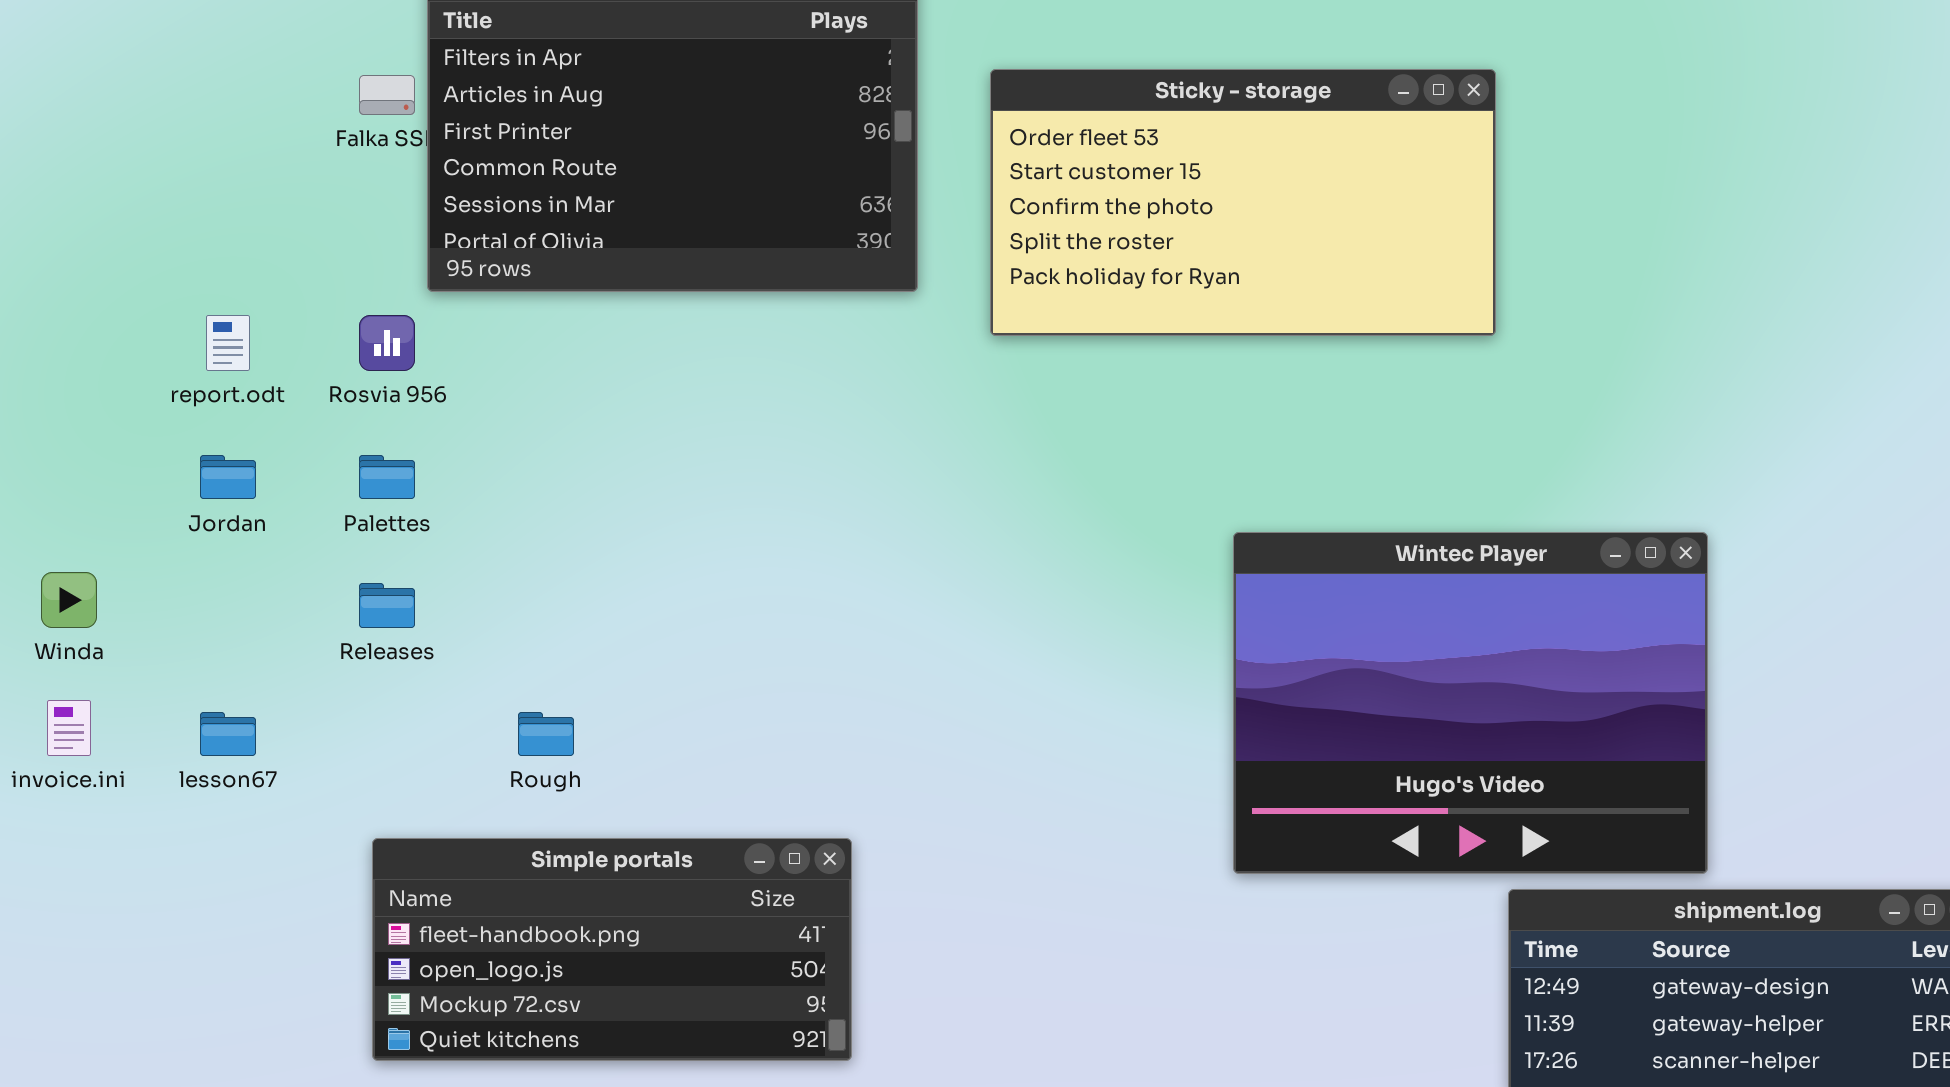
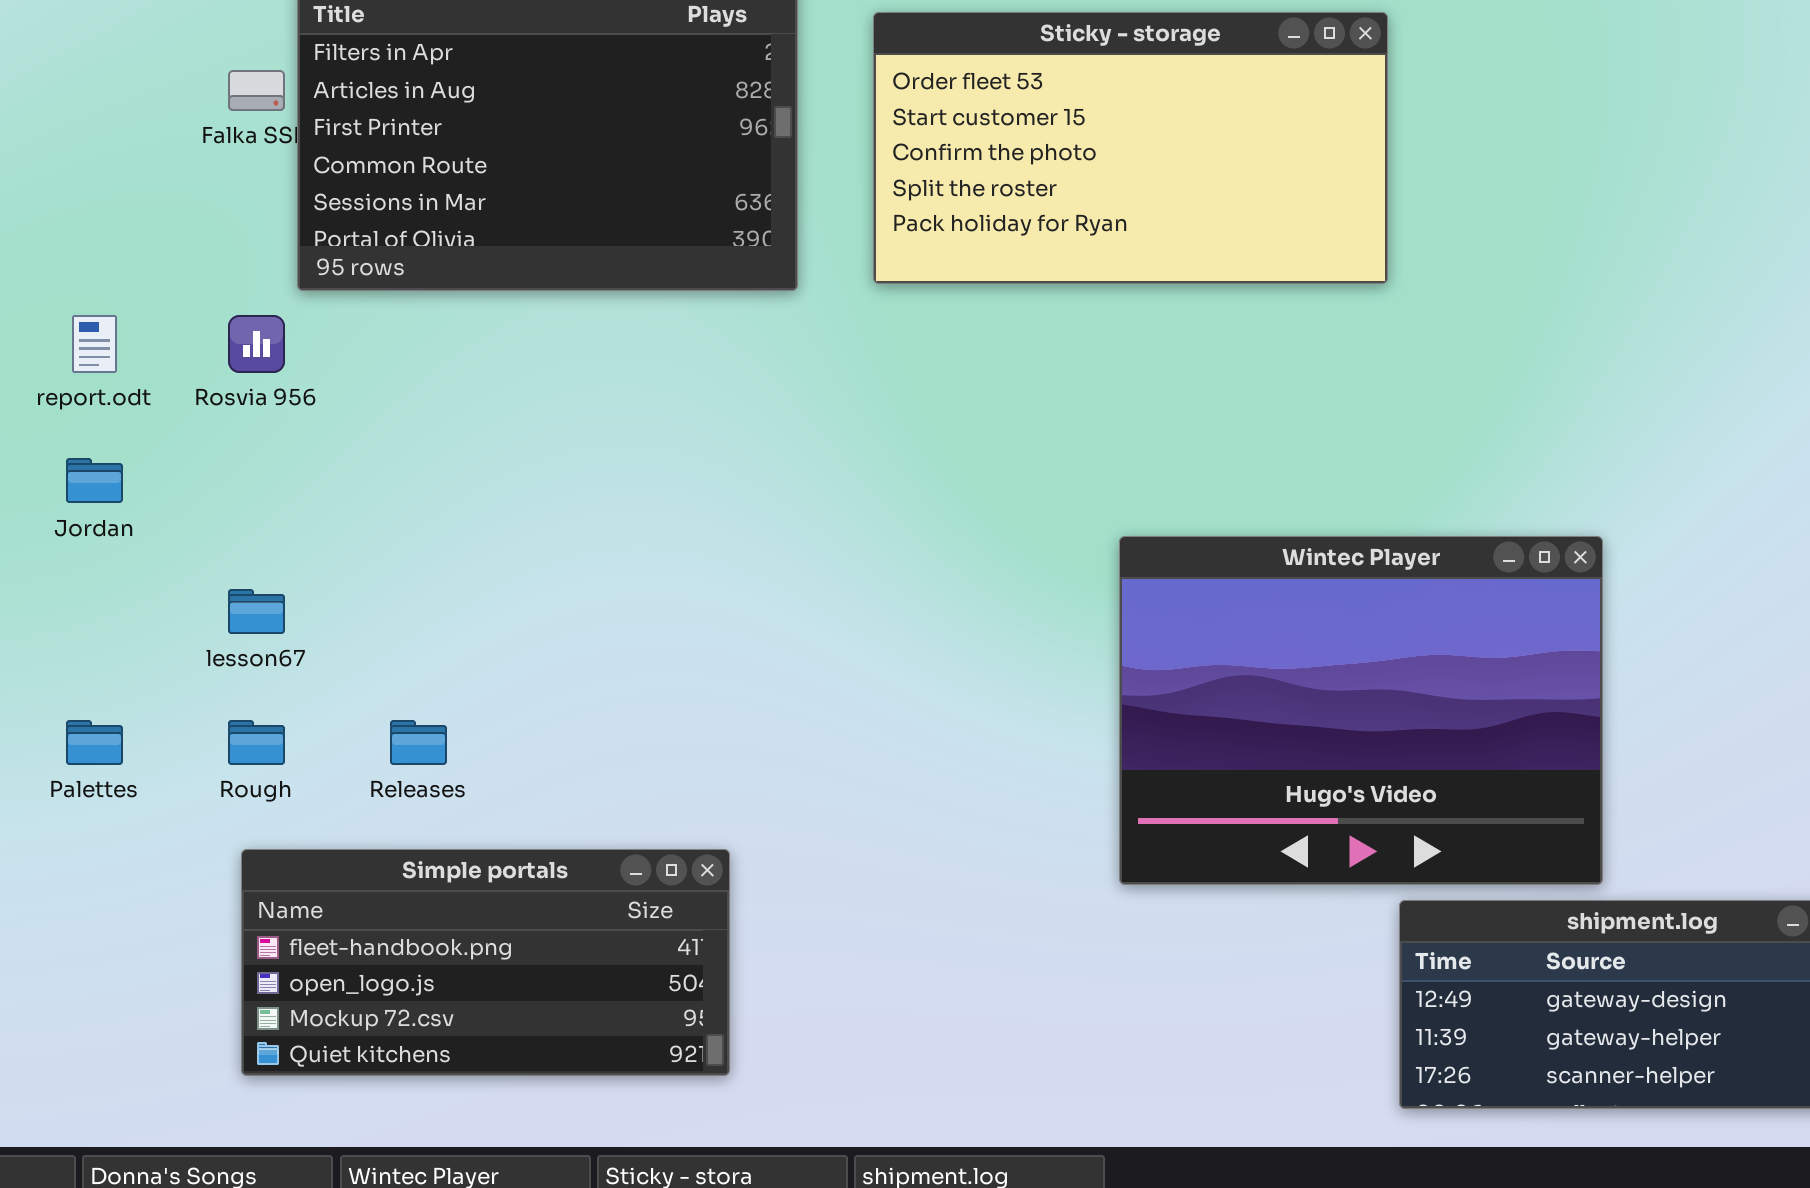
Sticky - storage: [990,69,1496,336] -> [873,12,1388,284], moved
Palettes: [359,455,415,499] -> [66,720,123,765], moved
Releases: [359,583,415,628] -> [390,720,447,765], moved
lesson67: [200,712,256,756] -> [228,589,285,634], moved
Rough: [518,712,574,756] -> [228,720,285,765], moved

